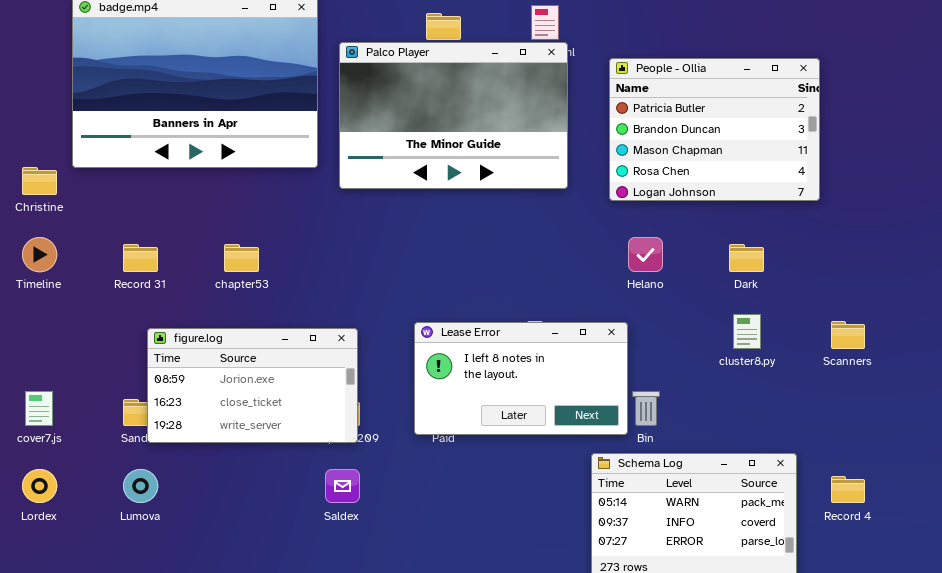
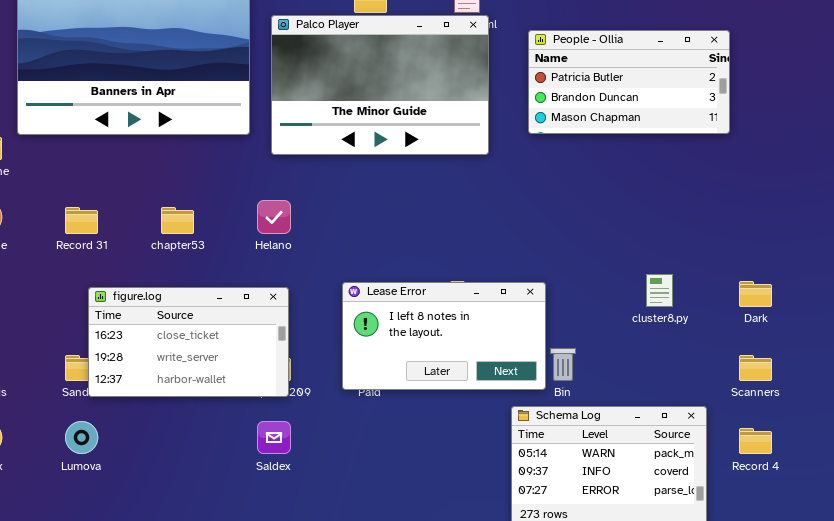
People - Ollia: [609,58,820,201] -> [528,30,730,134], resized
Helano: [628,237,663,272] -> [257,200,291,234], moved
Dark: [729,244,764,272] -> [739,281,772,307], moved
Scanners: [831,321,865,349] -> [739,355,772,381], moved
figure.log: [147,328,358,443] -> [88,287,289,397], scrolled down 1 row

